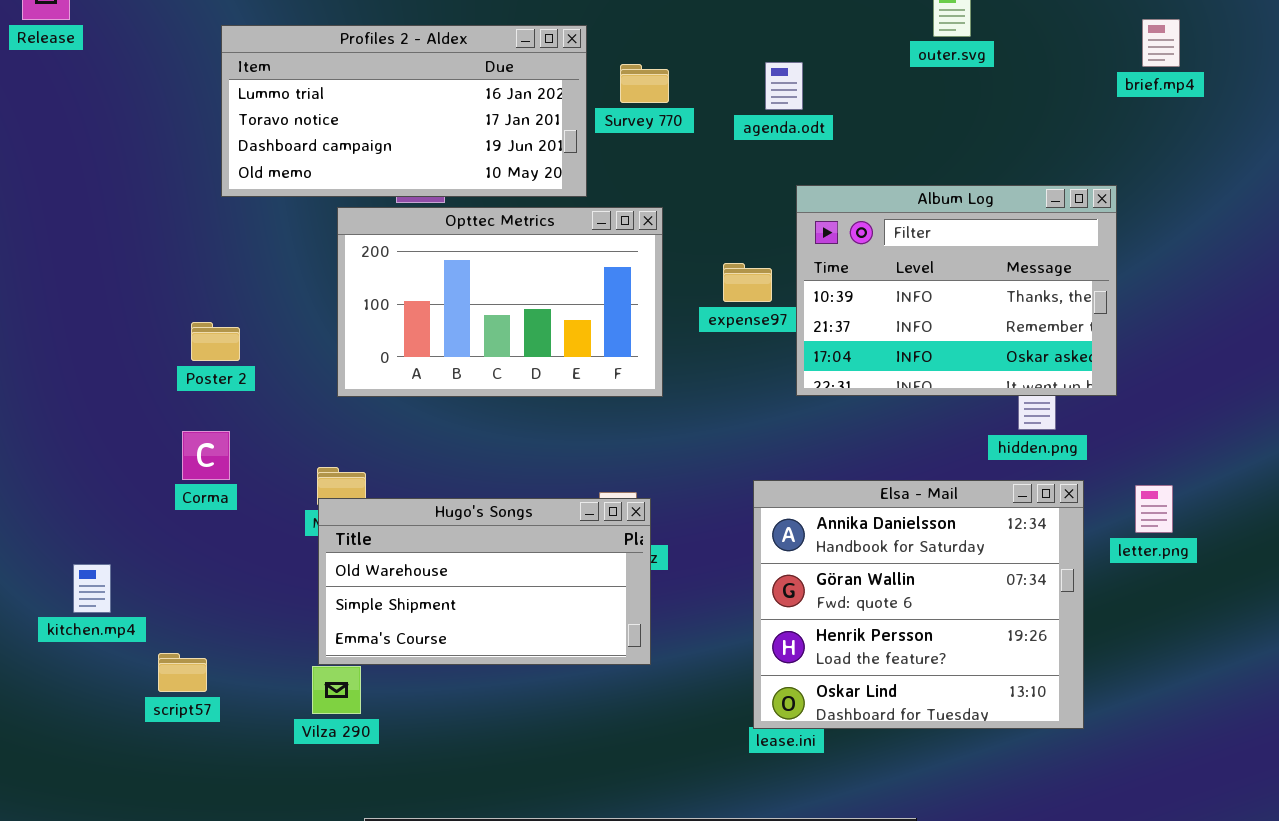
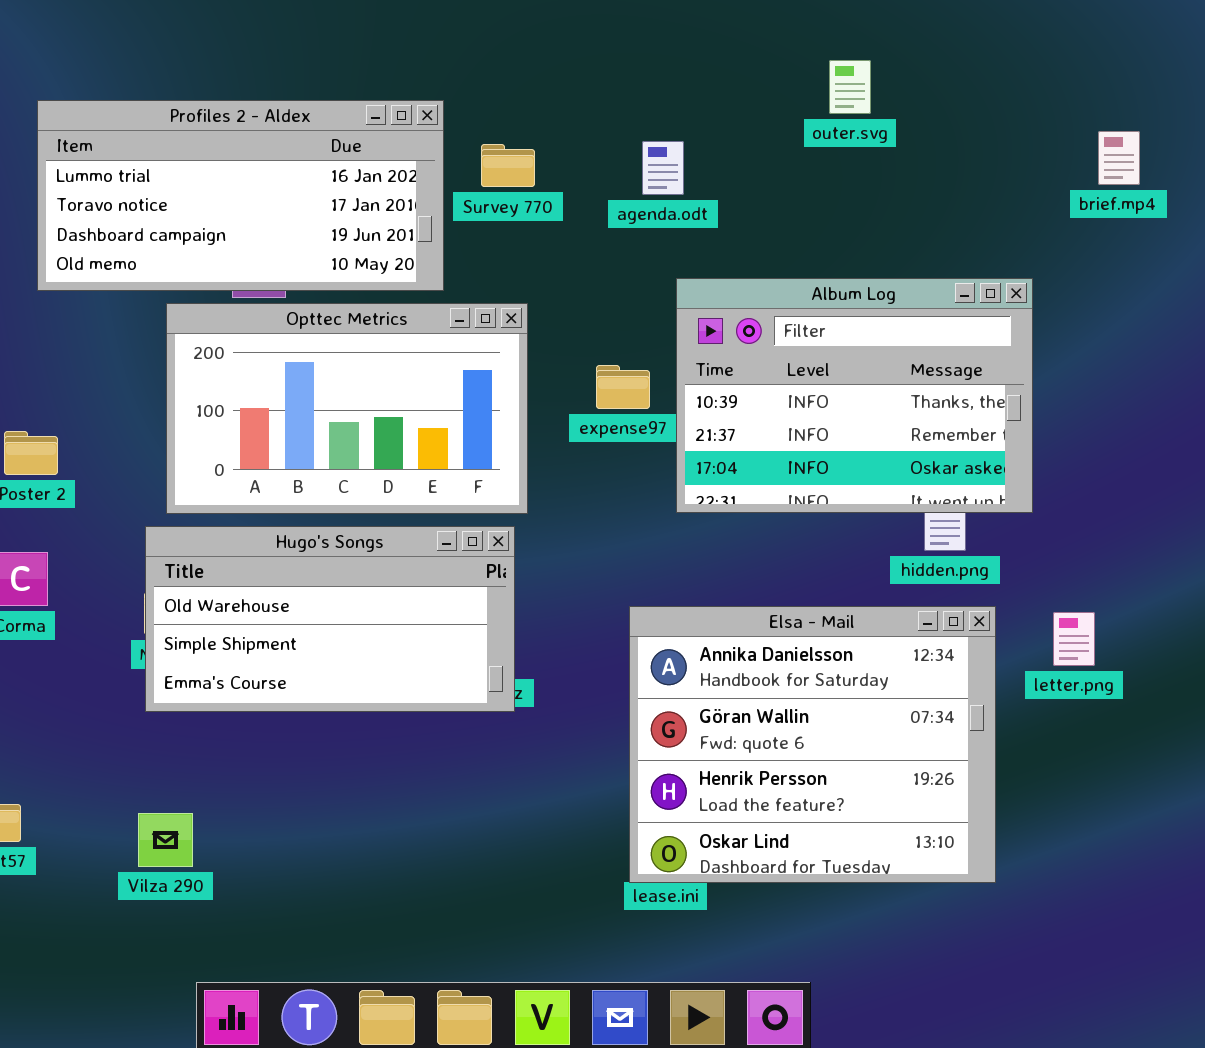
brief.mp4: [1142,19,1180,67] -> [1098,131,1140,185], moved
Hugo's Songs: [318,498,651,665] -> [145,526,515,712], moved

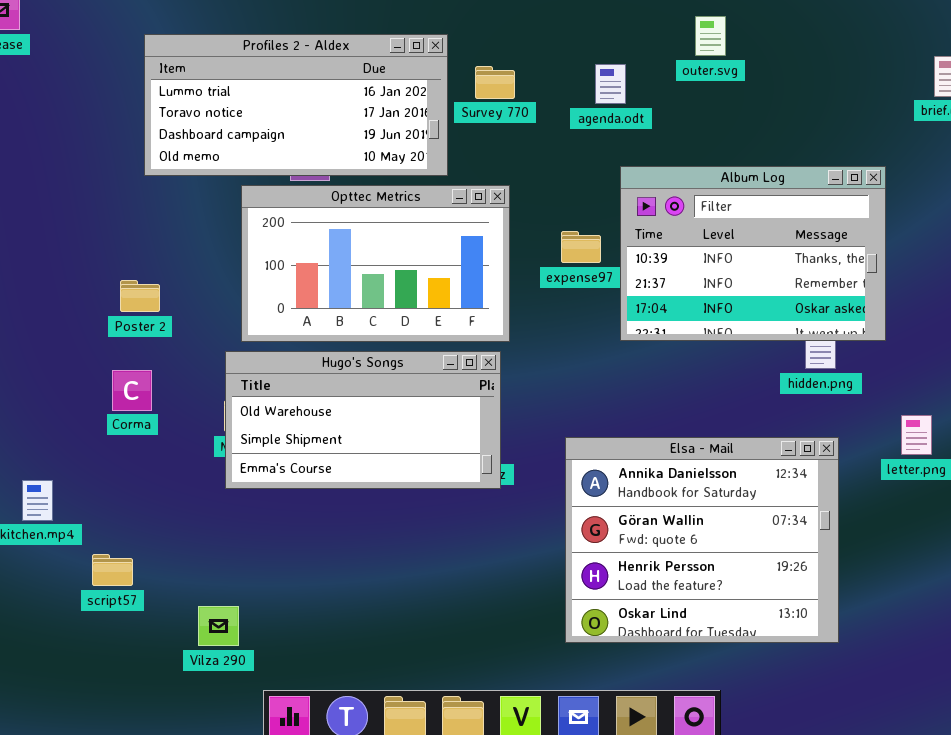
outer.svg: [829,60,871,114] -> [695,16,726,56], moved
Elsa - Mail: [629,606,996,883] -> [565,437,839,643], moved
Vilza 290: [138,813,193,867] -> [198,606,239,646], moved

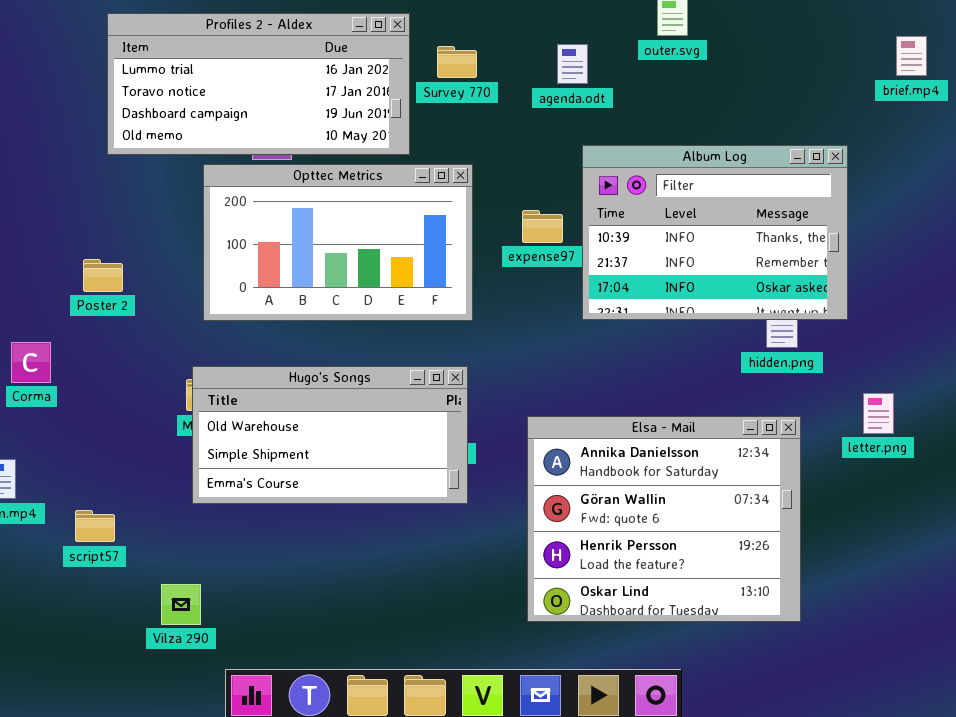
Hugo's Songs: [225,351,501,489] -> [192,366,468,504], moved
Corma: [112,370,152,411] -> [11,342,51,383], moved
script57: [92,554,133,586] -> [75,510,115,542], moved

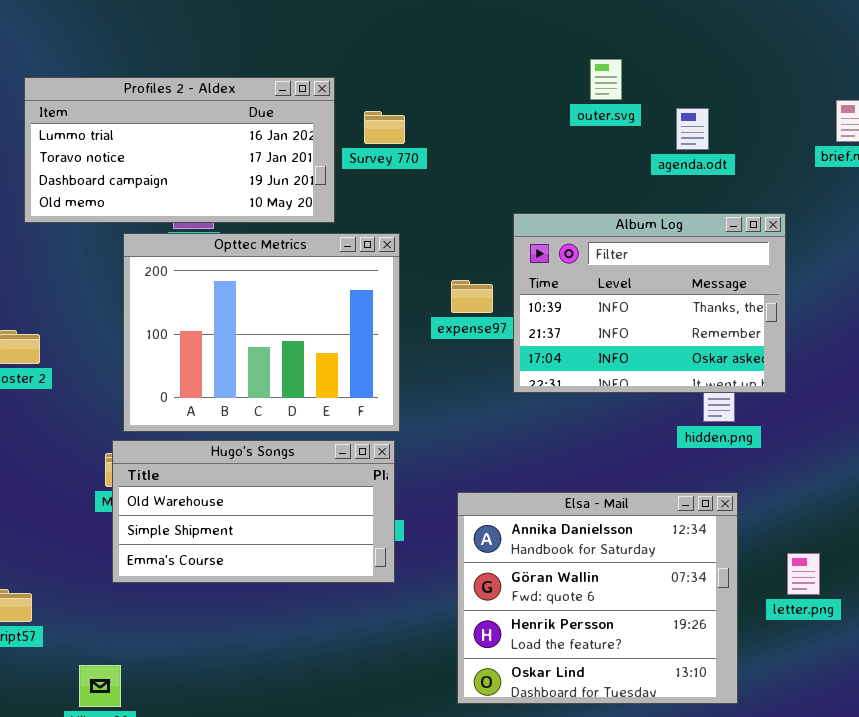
agenda.odt: [557,44,588,84] -> [676,108,709,150], moved
Opttec Metrics: [203,164,473,321] -> [123,233,400,432], resized
letter.png: [863,393,894,434] -> [787,553,820,595], moved

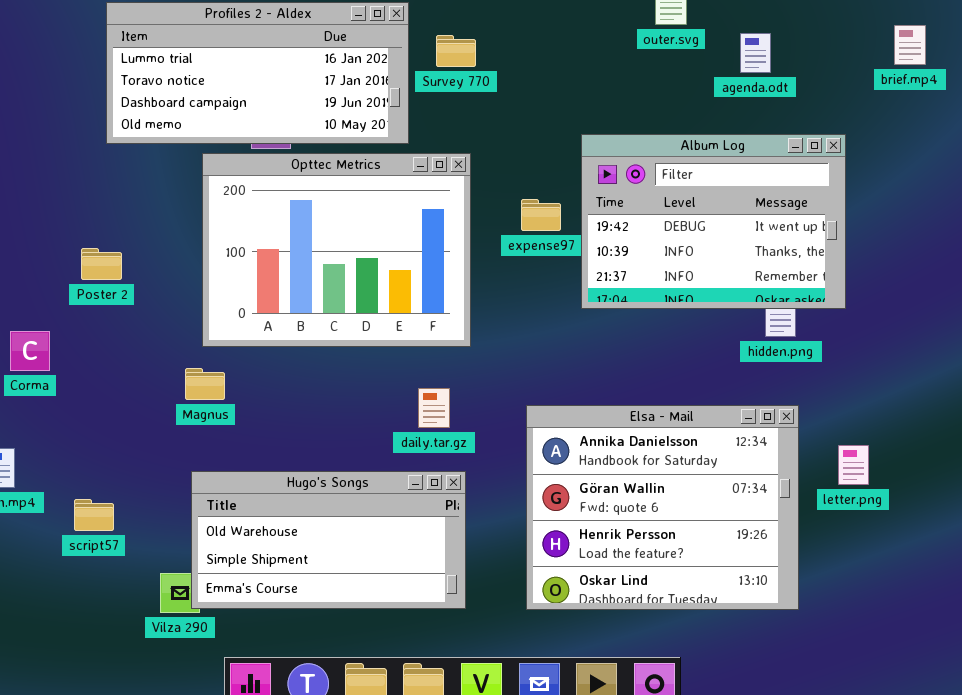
Album Log: [513,213,786,393] -> [581,134,846,309], scrolled up 1 row
Hugo's Songs: [112,440,395,583] -> [191,471,466,609], moved
letter.png: [787,553,820,595] -> [838,445,869,485], moved

